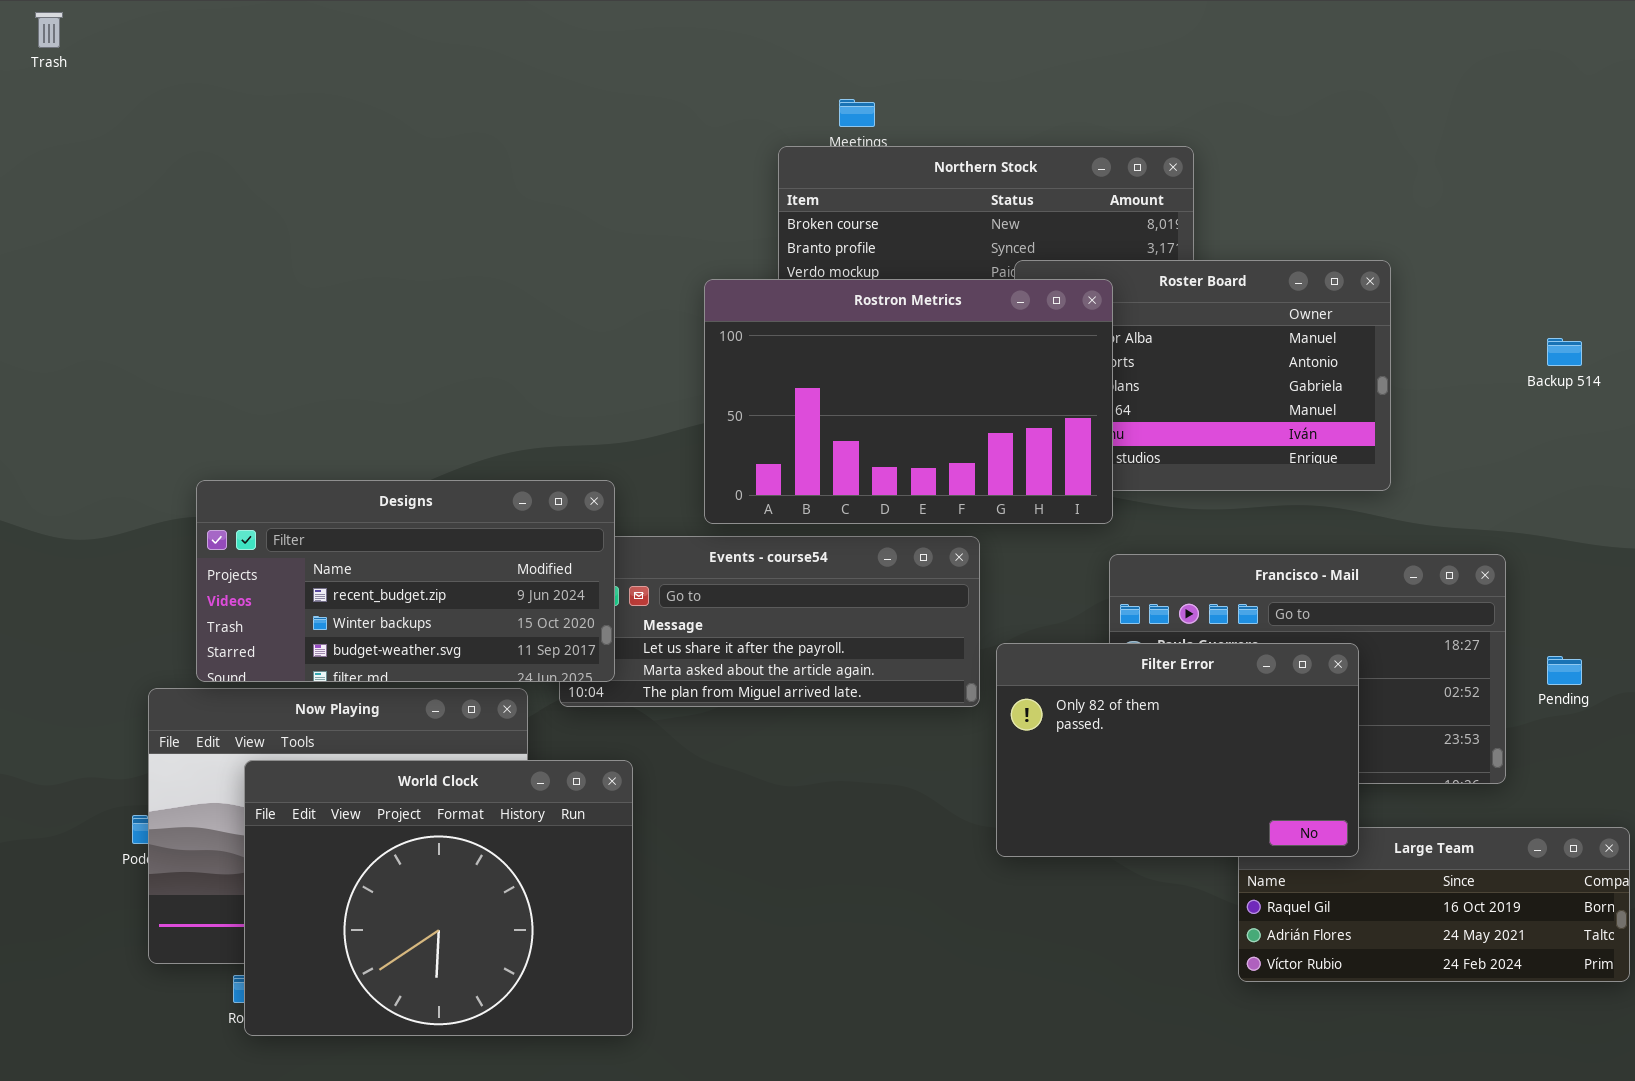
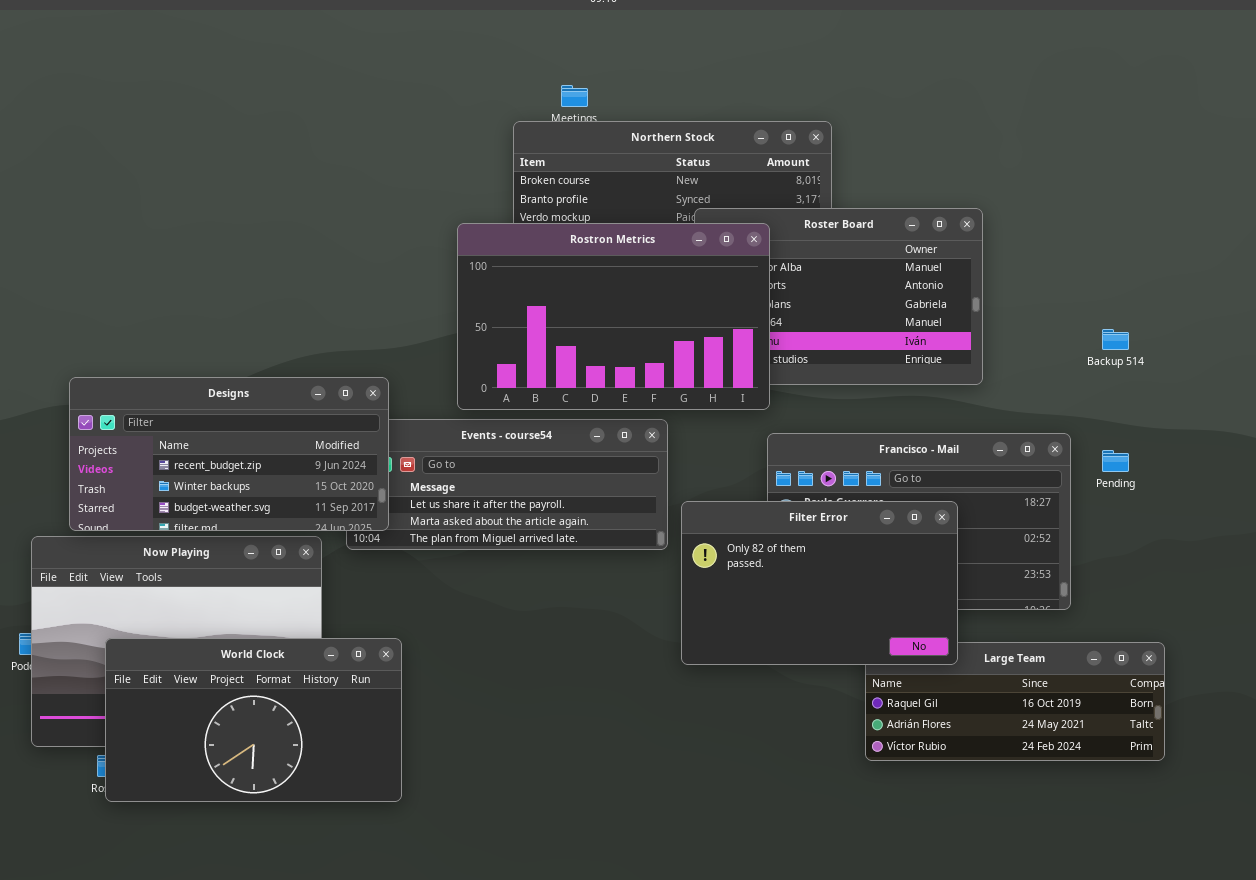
Backup 514: [1547,338,1582,366] -> [1102,329,1129,350], moved
Pending: [1547,656,1582,685] -> [1102,450,1129,472], moved
World Clock: [244,760,633,1036] -> [105,638,402,802], resized

